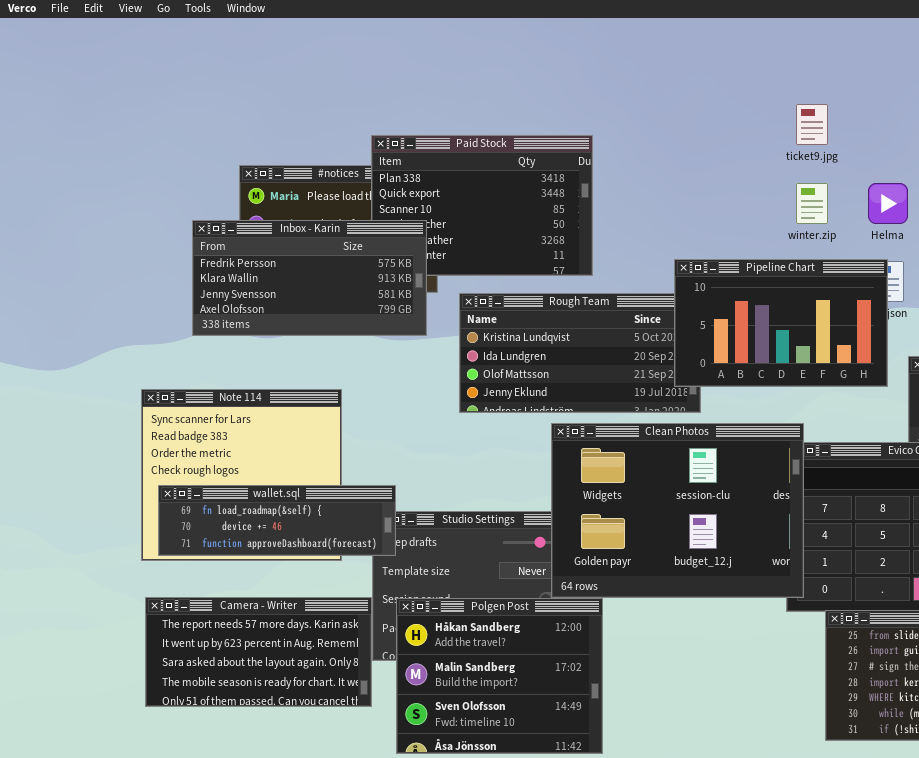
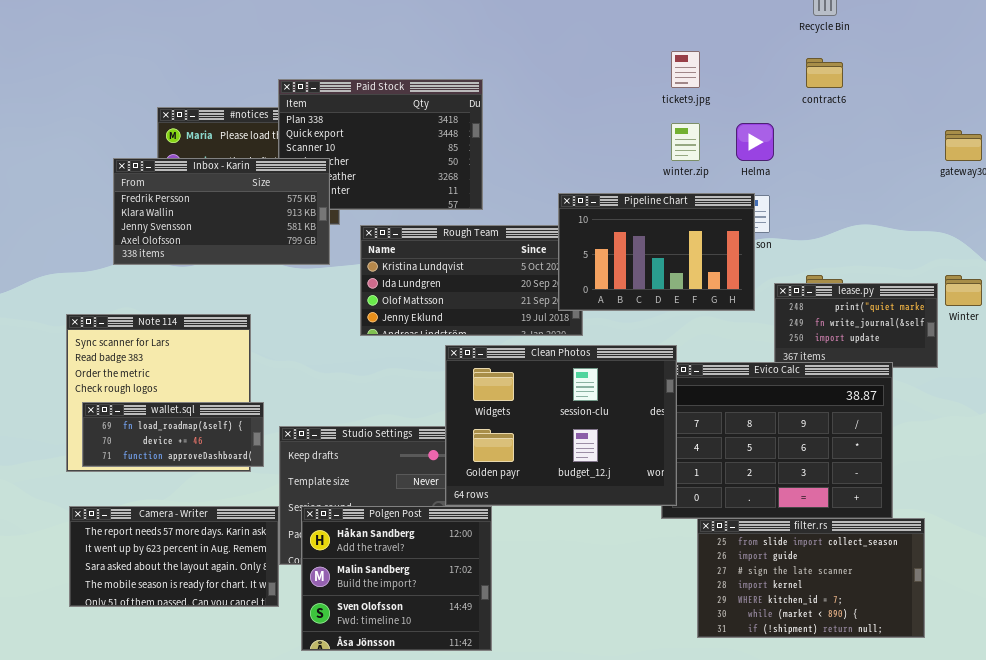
wallet.sql: [158,485,396,556] -> [82,402,264,467], resized

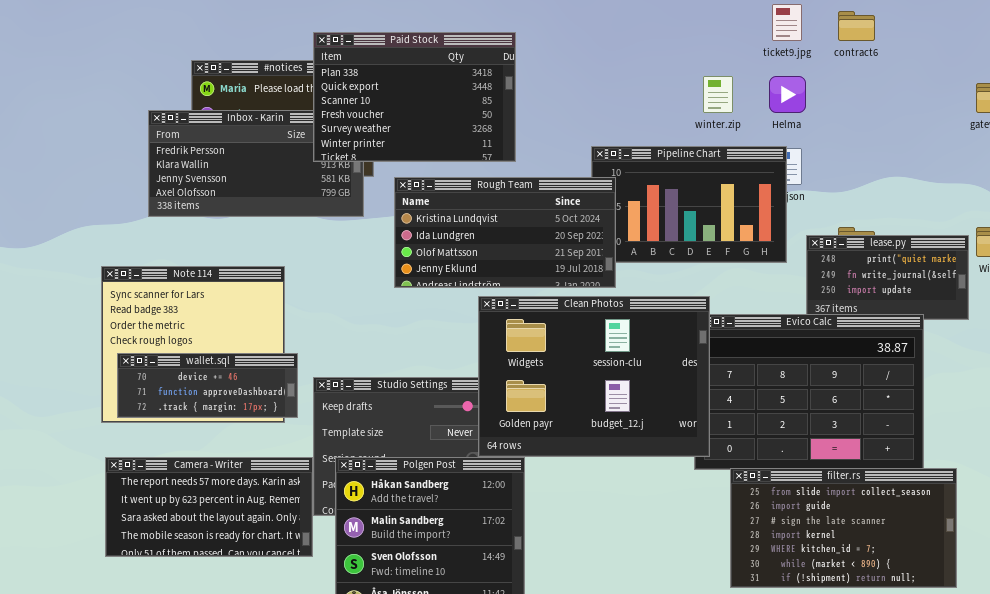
ticket9.jpg: [671,51,700,88] -> [772,4,802,41], moved
Paid Stock: [278,79,483,210] -> [313,32,516,162], raised
Rough Team: [360,225,583,336] -> [394,177,616,288], raised
wallet.sql: [82,402,264,467] -> [117,353,298,418], scrolled down 1 row

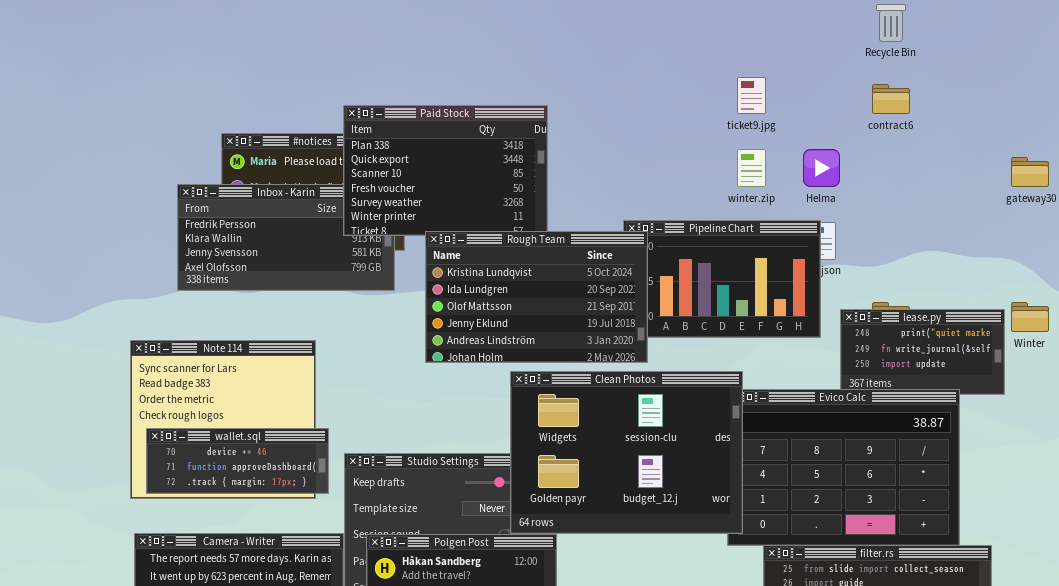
ticket9.jpg: [772,4,802,41] -> [737,77,766,114], moved
Rough Team: [394,177,616,288] -> [425,231,648,363], resized

